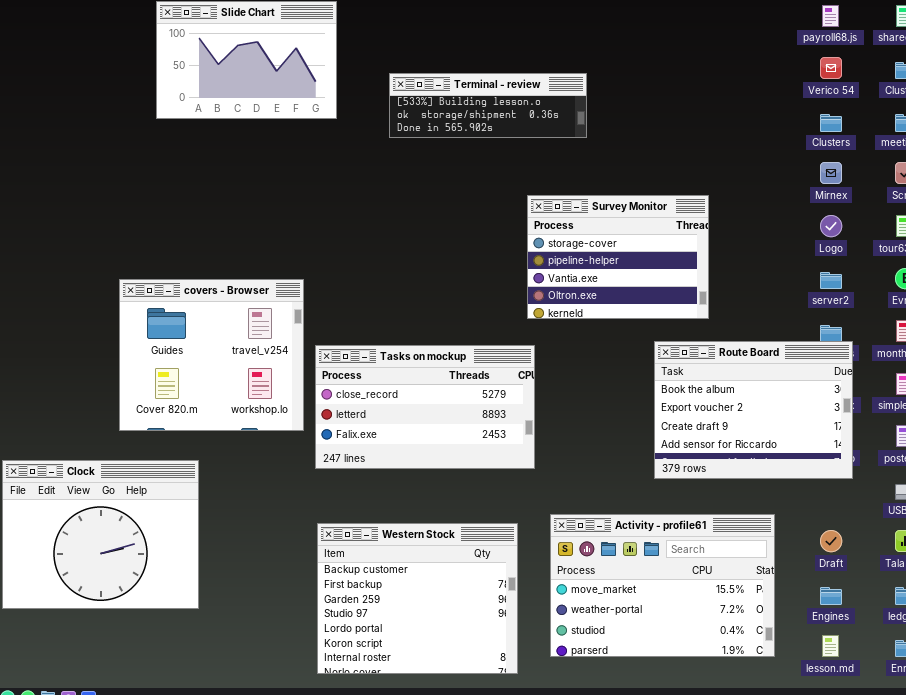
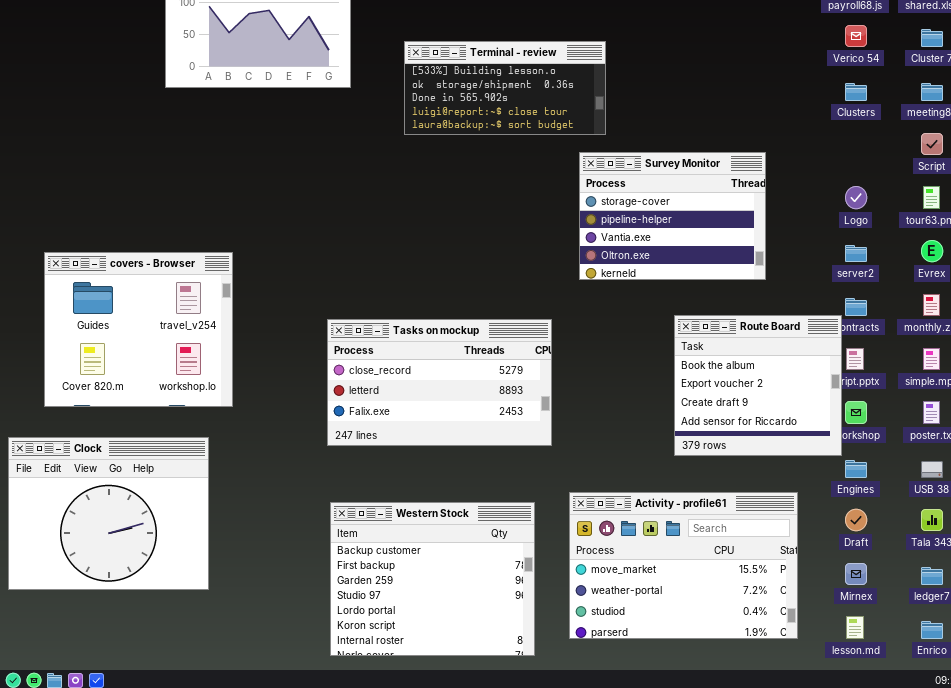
Terminal - review: [389,73,587,138] -> [404,41,606,135], resized
Mirnex: [820,162,842,184] -> [845,563,867,585], moved
Survey Monitor: [527,195,709,319] -> [579,152,766,280], moved
covers - Browser: [119,279,304,431] -> [44,252,233,407], moved
Route Board: [654,341,853,479] -> [674,315,842,456], resized
Engines: [820,587,842,605] -> [845,460,867,478], moved

